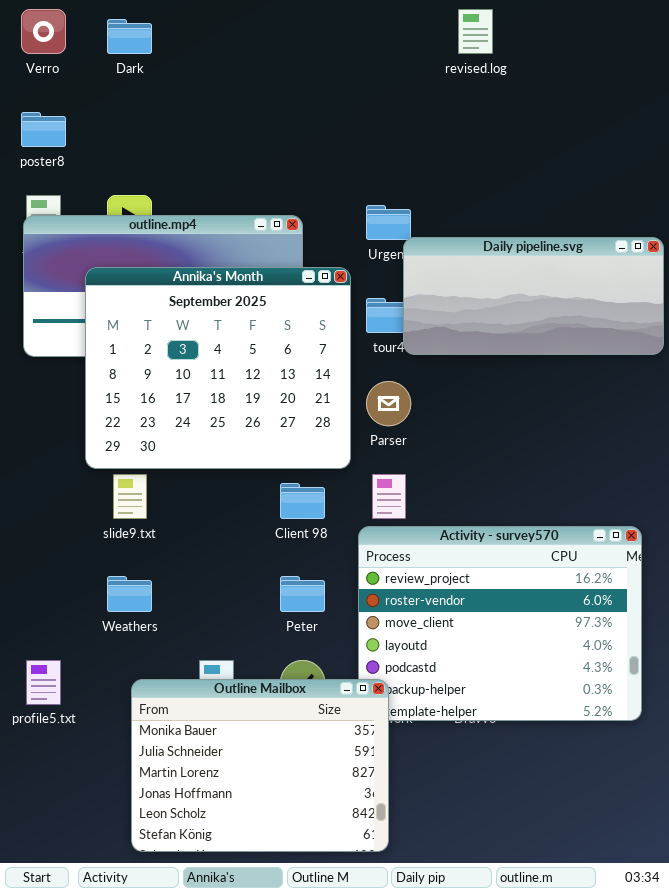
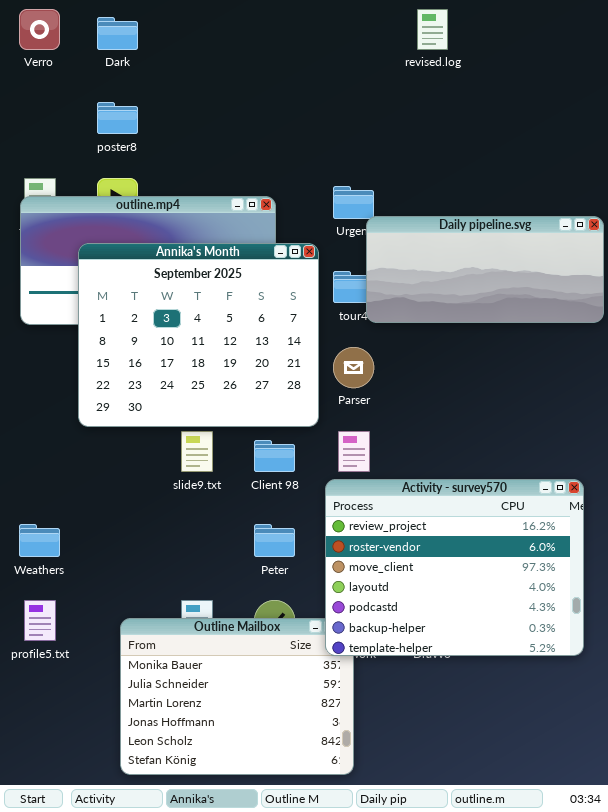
poster8: [21,112,66,147] -> [97,102,138,134], moved
slide9.txt: [113,474,147,519] -> [181,431,213,472], moved
Activity - survey570: [358,526,642,721] -> [325,479,584,656], raised
Weathers: [107,576,152,612] -> [19,524,60,557], moved

